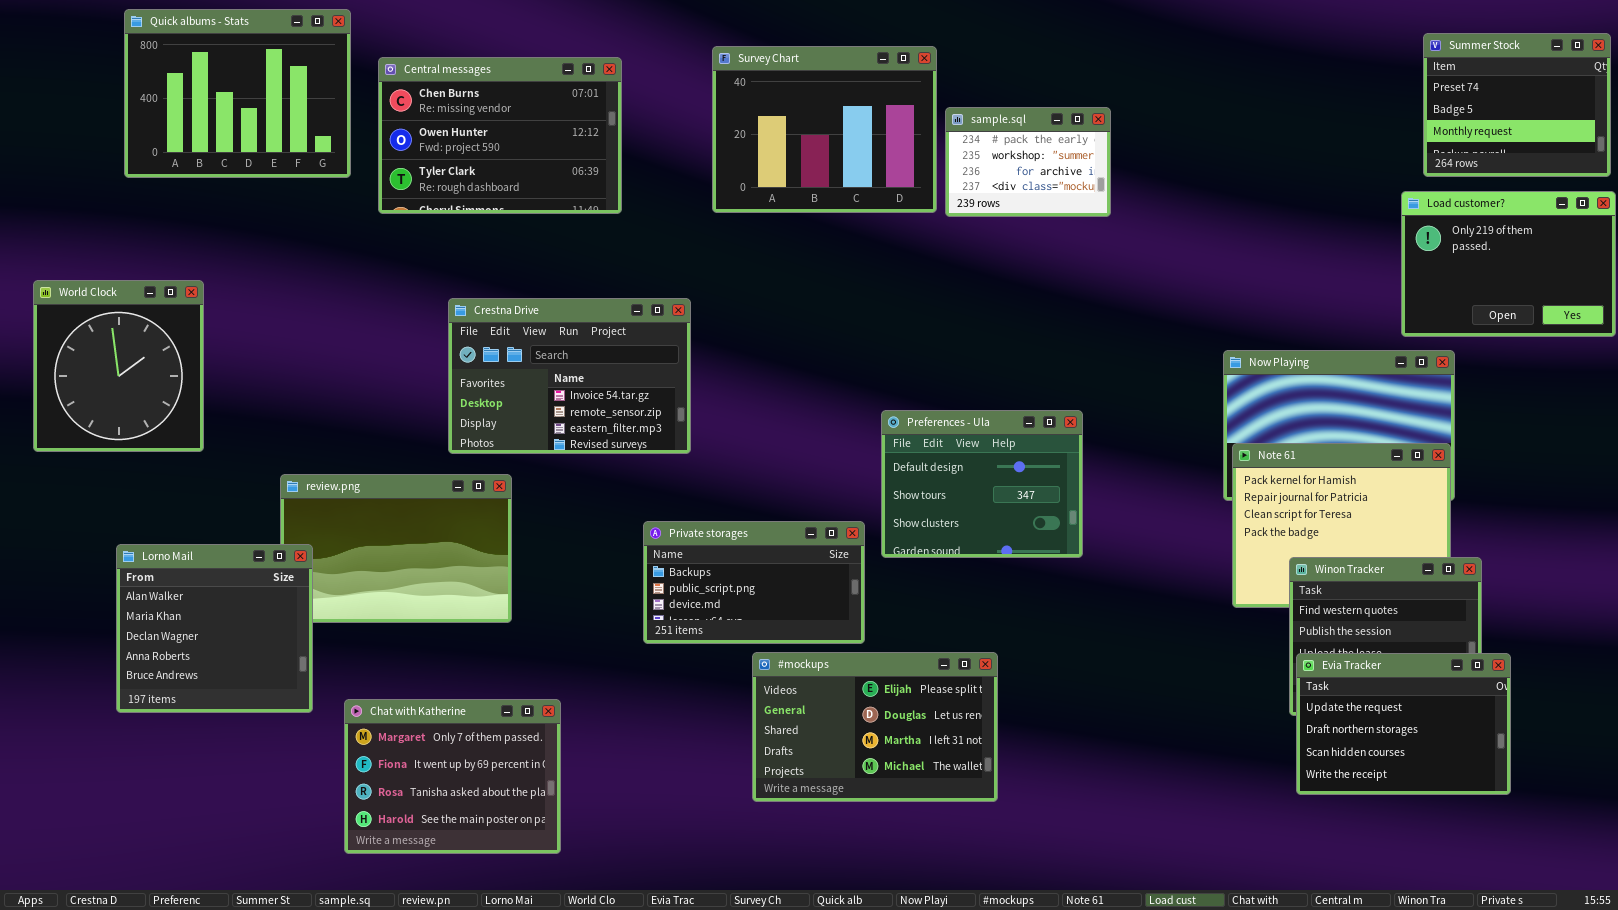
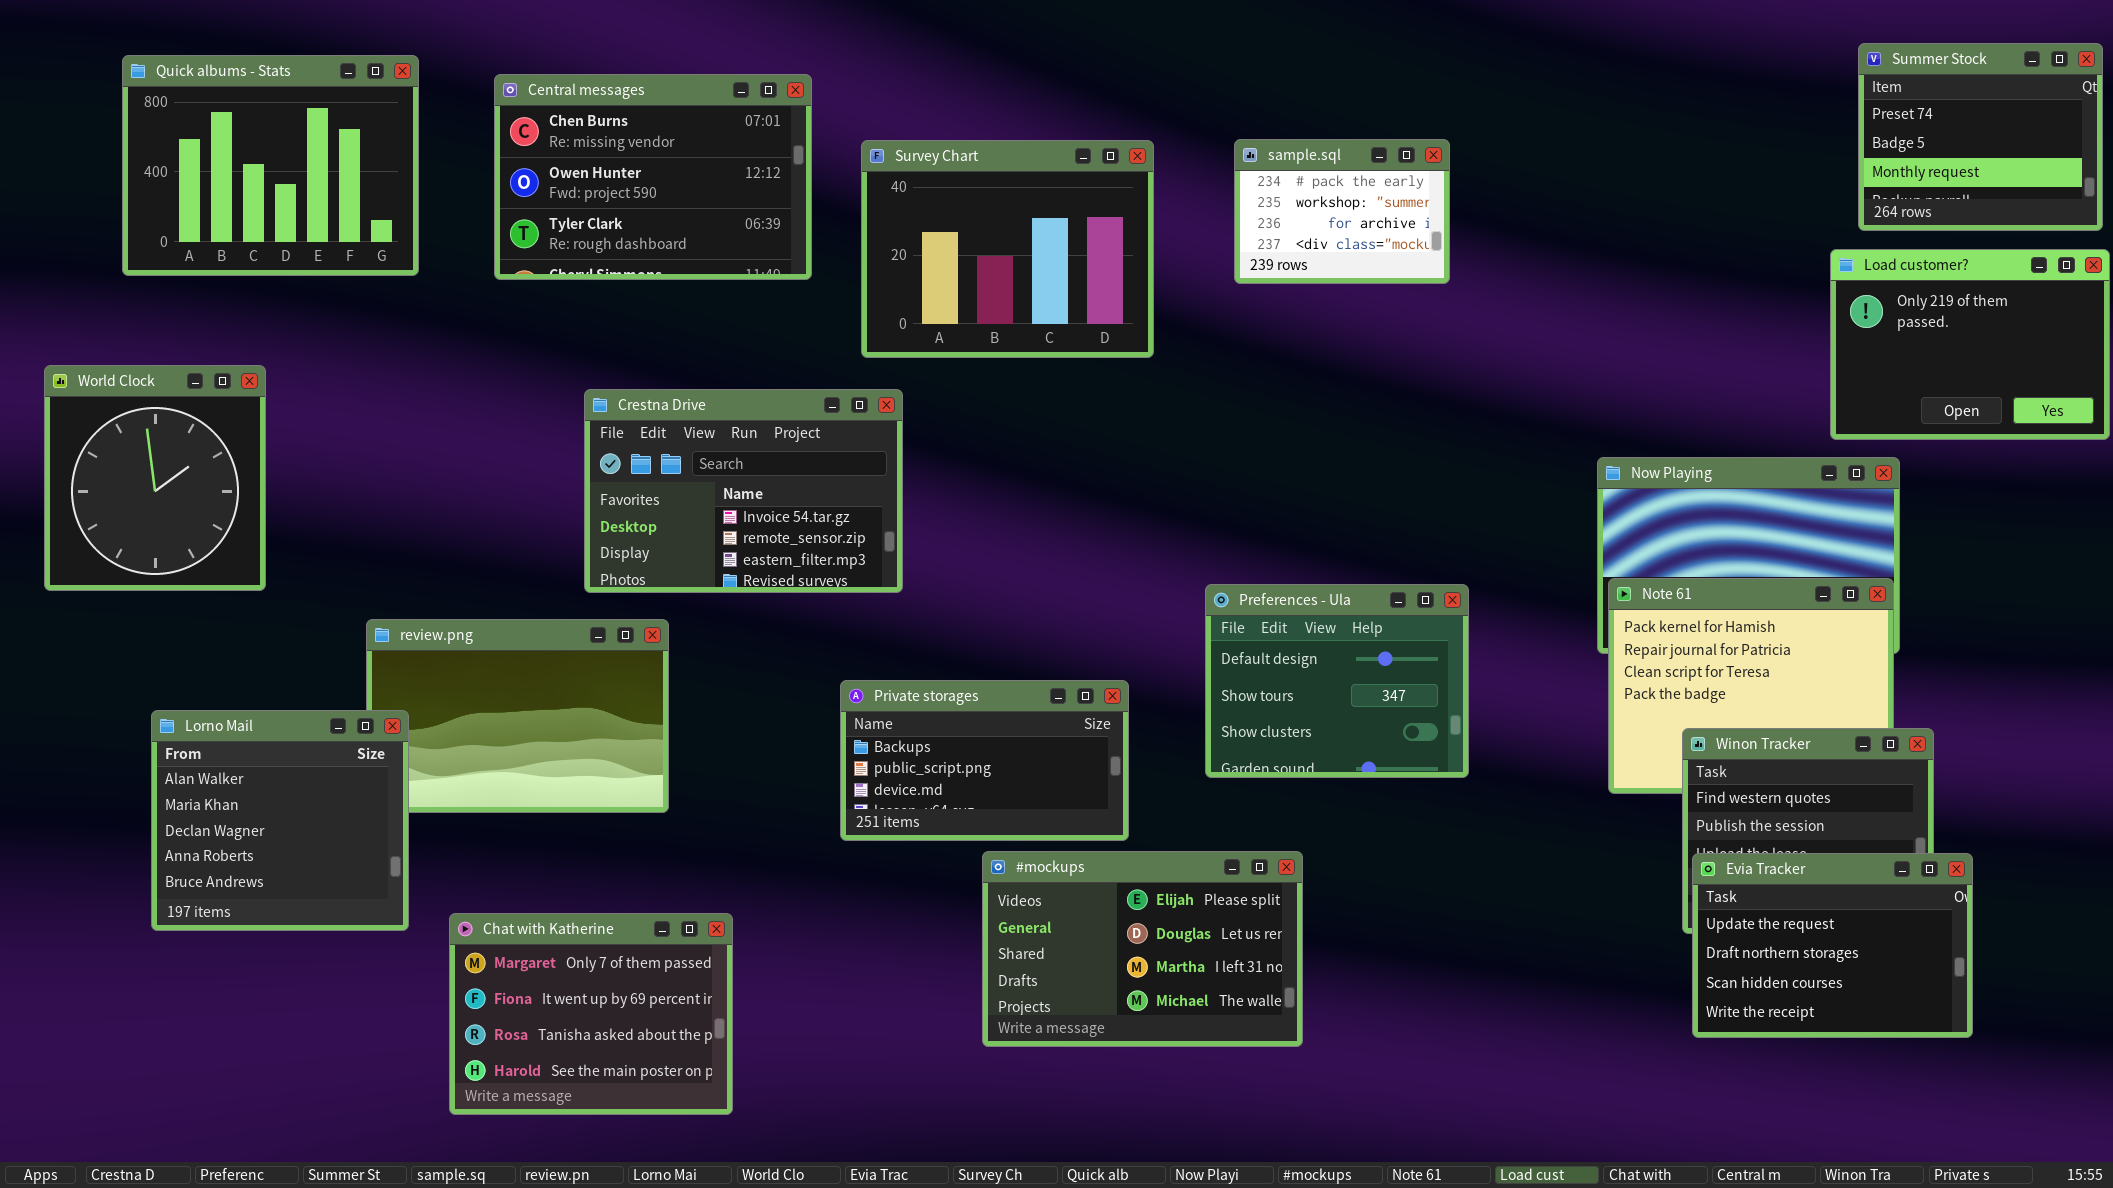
Quick albums - Stats: [124,9,351,178] -> [122,55,419,276], moved
Survey Chart: [712,46,937,213] -> [861,140,1154,358], moved
Preferences - Ula: [881,410,1083,558] -> [1205,584,1469,778], moved

